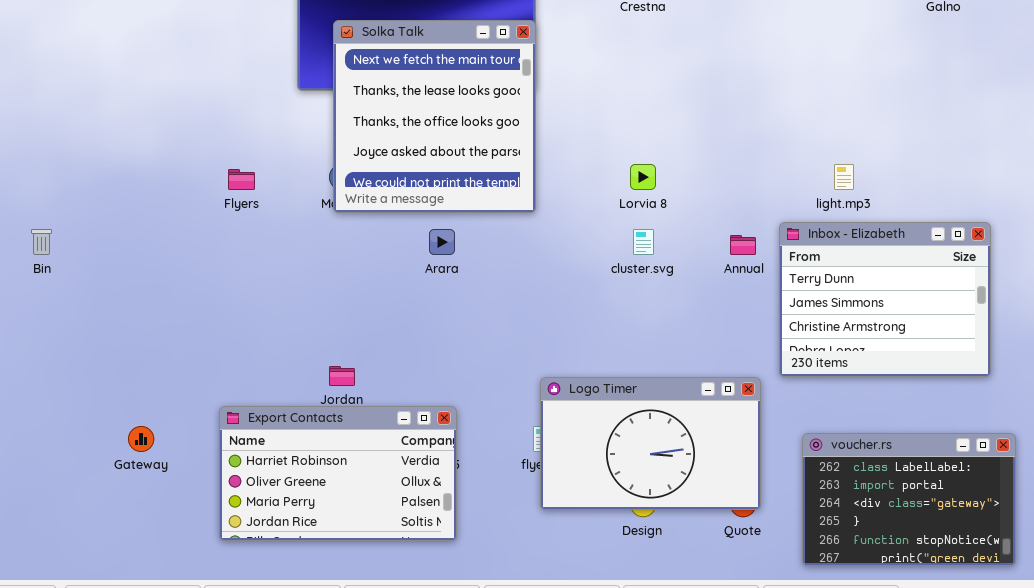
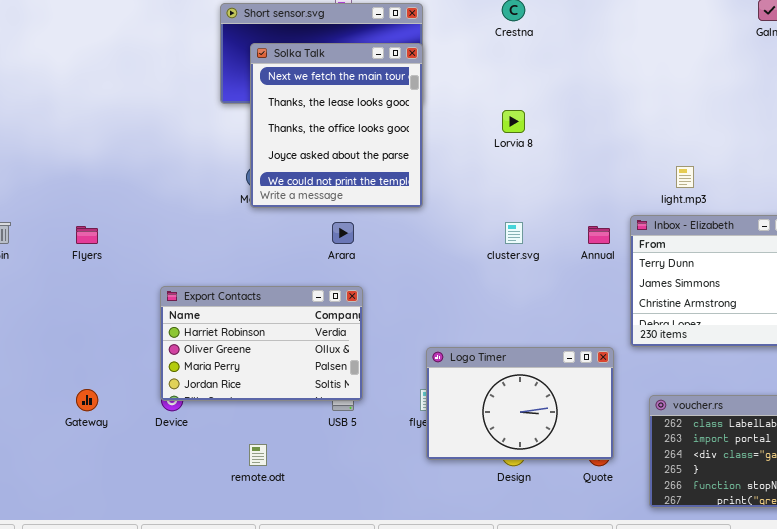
Lorvia 8: [630,164,656,190] -> [502,110,525,133], moved
Flyers: [228,169,255,190] -> [76,226,98,244], moved
Export Contacts: [219,406,457,541] -> [160,286,363,401], moved

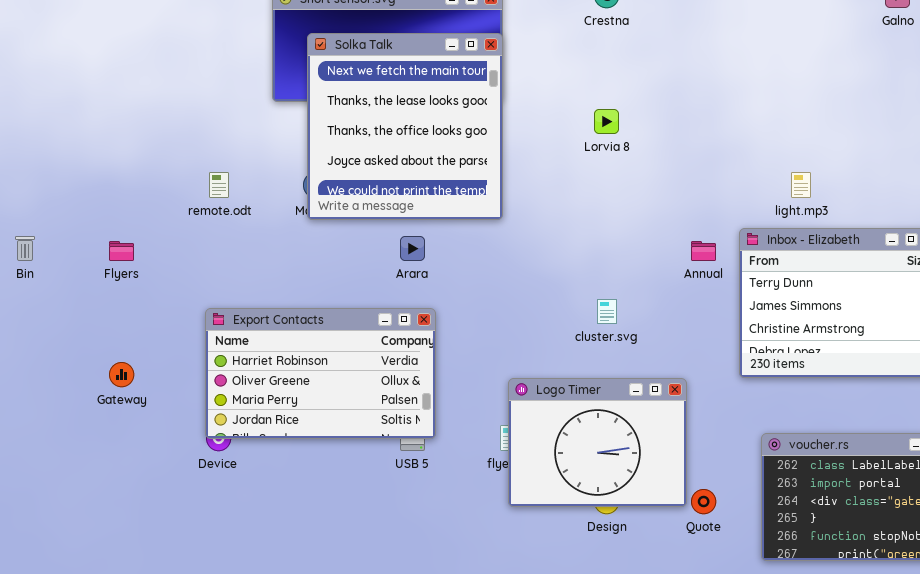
cluster.svg: [505,222,523,244] -> [597,299,617,324], moved
Logo Timer: [426,347,614,460] -> [508,378,687,507], resized
Gateway: [76,389,98,411] -> [109,362,134,387], moved
remote.odt: [249,444,267,466] -> [209,172,229,198], moved

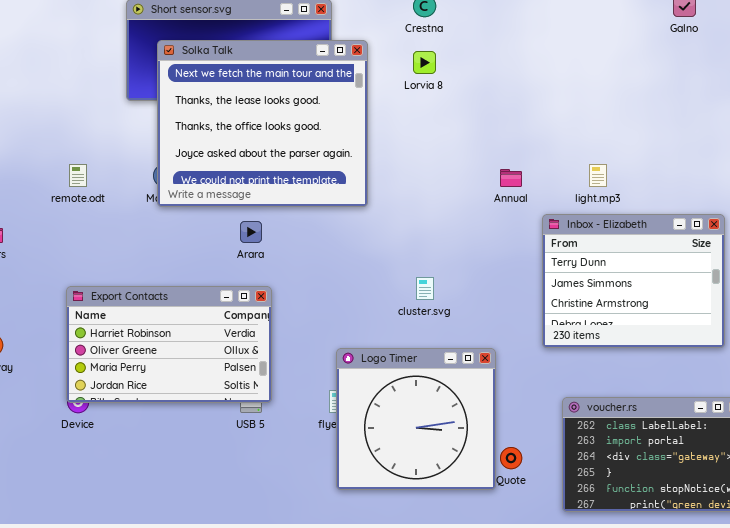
Solka Talk: [307,33,503,220] -> [157,40,368,207], resized
Lorvia 8: [594,109,619,134] -> [413,51,436,74], moved
Annual: [691,241,716,261] -> [500,169,522,187], moved
Logo Timer: [508,378,687,507] -> [336,348,496,490], resized

